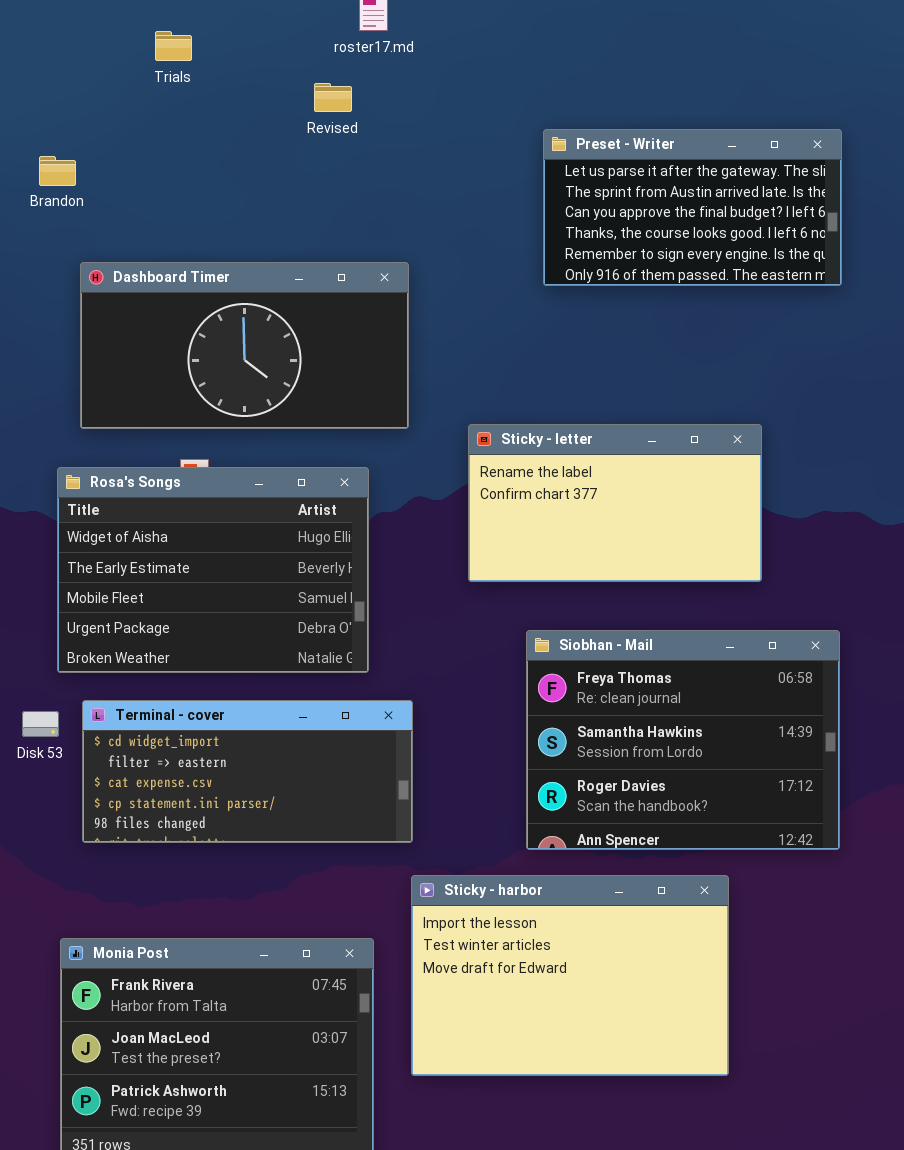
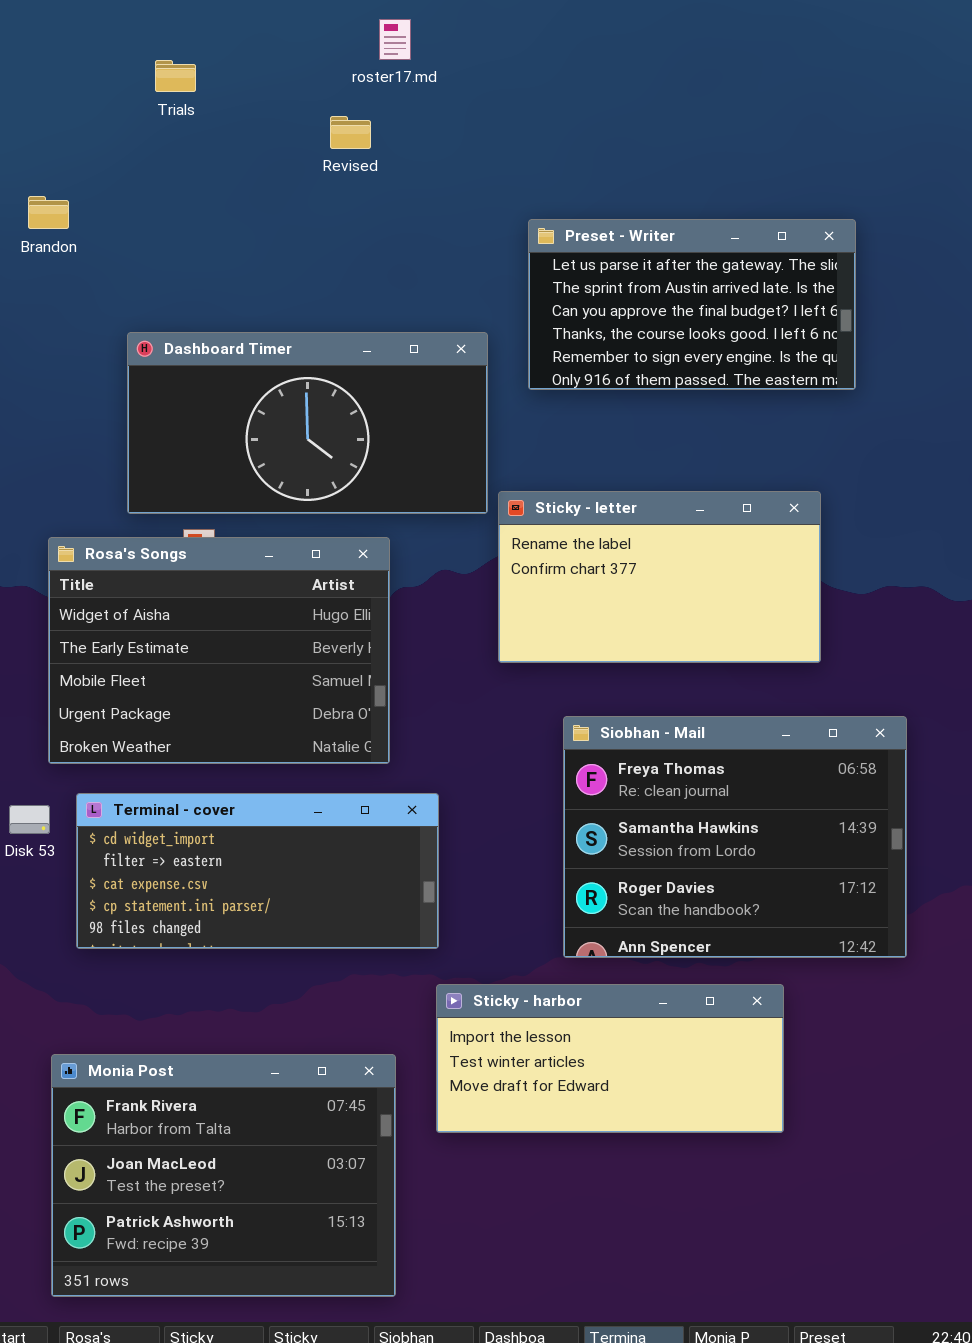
Preset - Writer: [543,129,842,286] -> [528,219,856,390], moved
Dashboard Timer: [80,262,409,429] -> [127,332,488,514], moved
Sticky - harbor: [411,875,729,1076] -> [436,984,784,1133], resized

